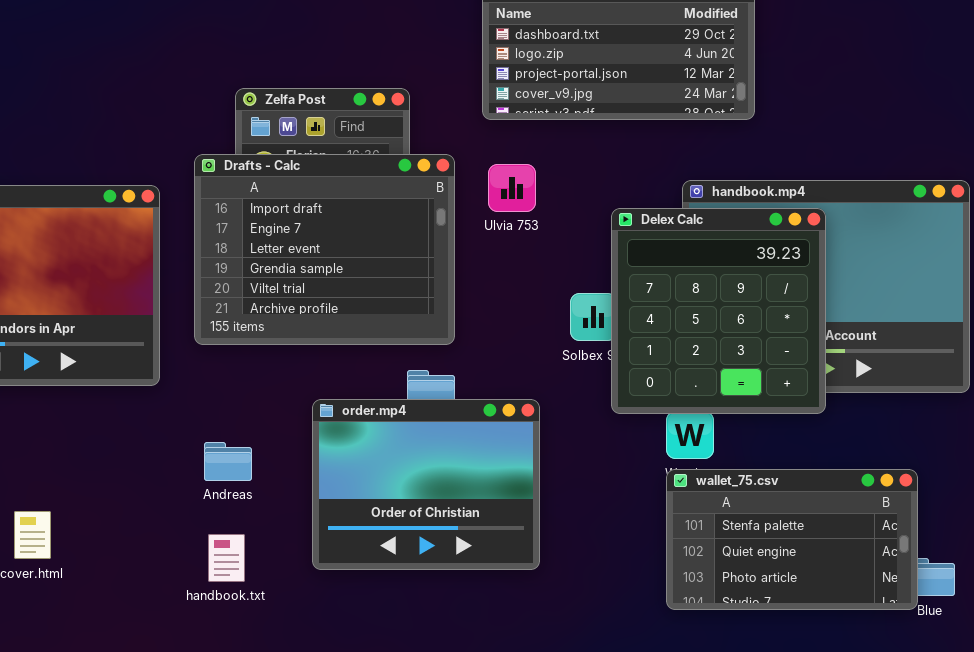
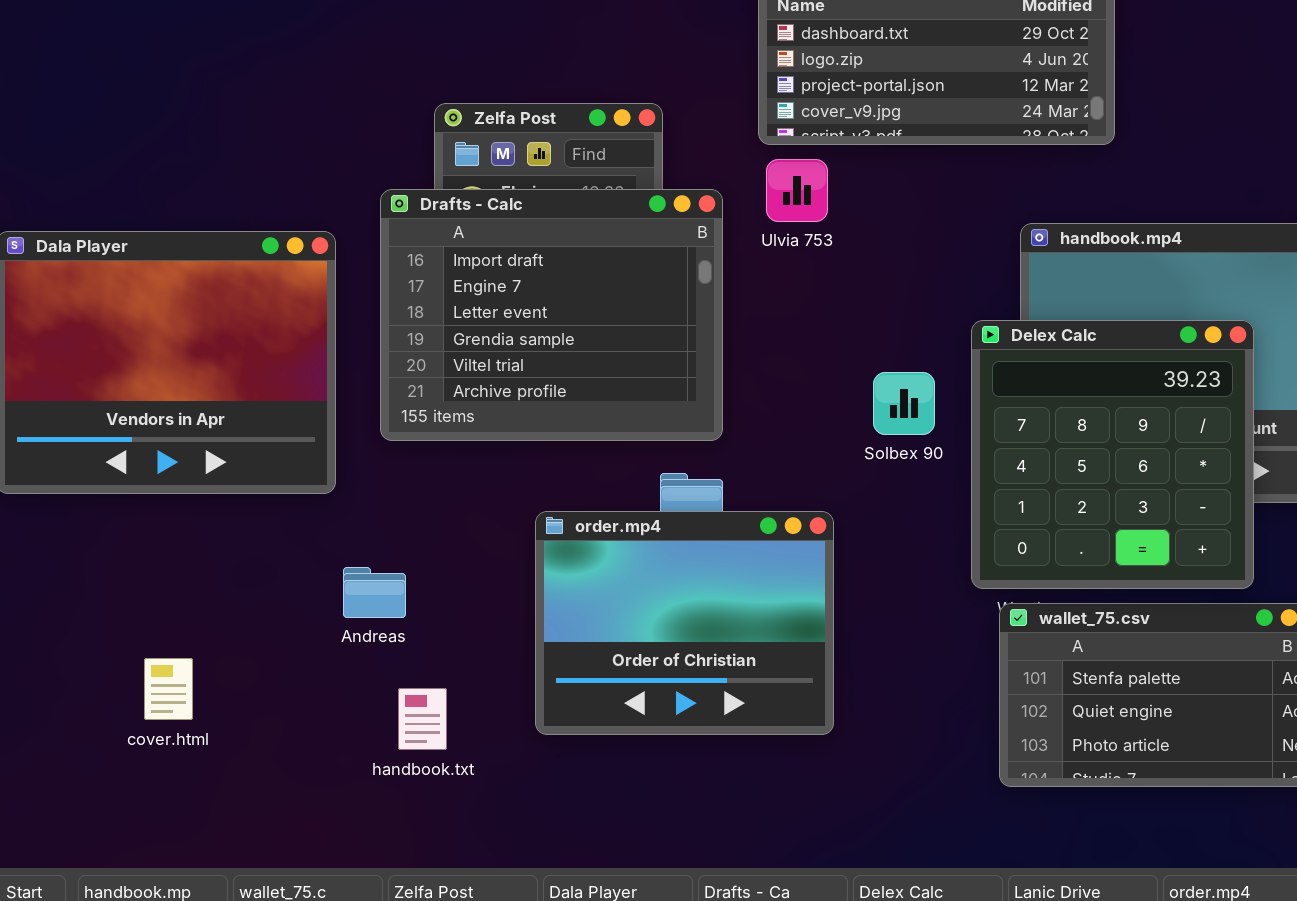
Ulvia 753: [488,164,536,212] -> [766,159,828,222], moved
Delex Calc: [611,208,826,414] -> [971,320,1254,589], moved
Andreas: [204,442,252,481] -> [343,567,406,618], moved

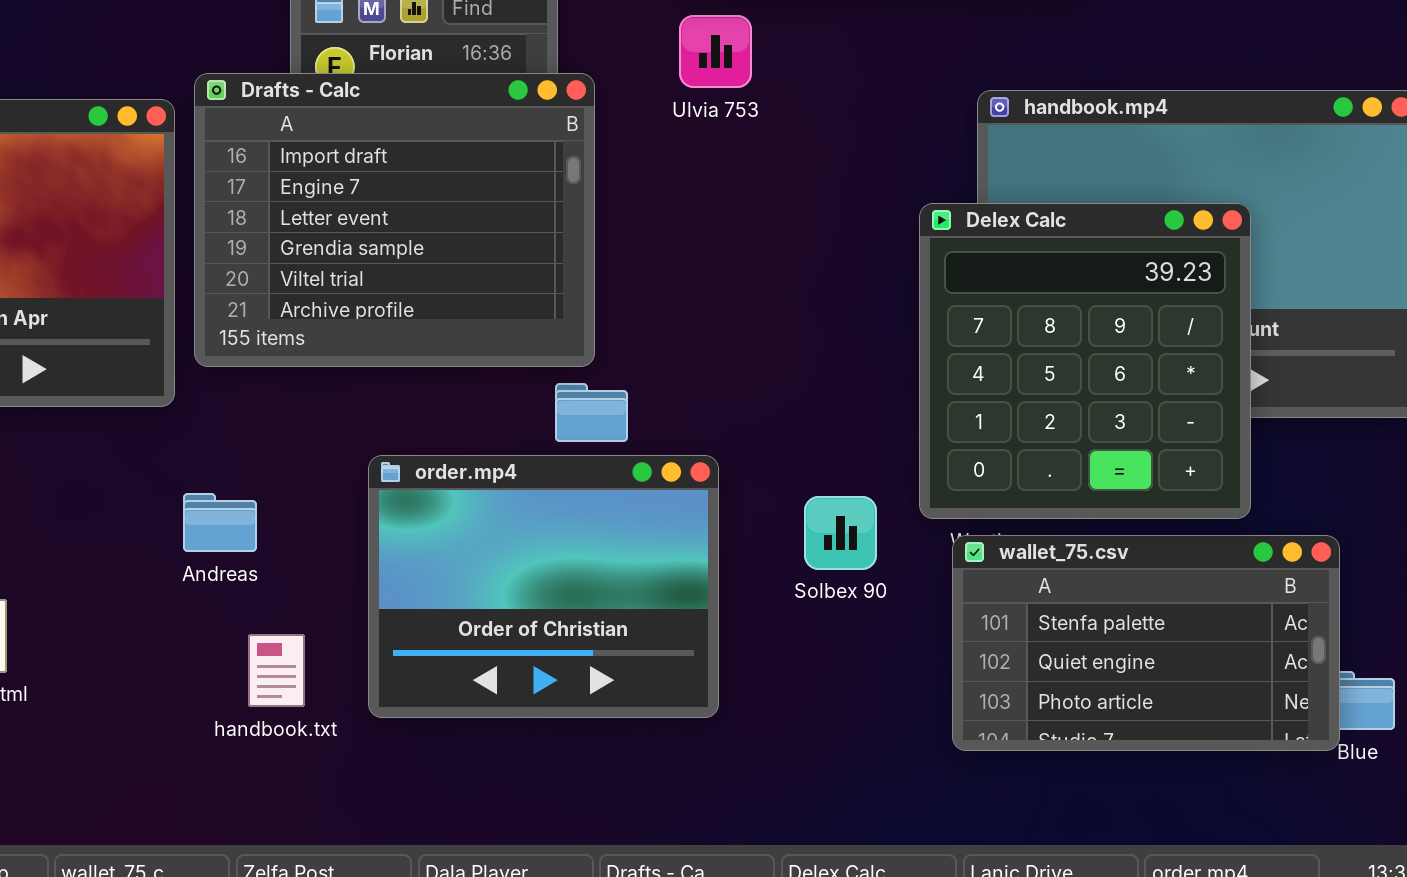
Drafts - Calc: [380,189,723,441] -> [194,73,595,367], moved
Solbex 90: [873,372,935,435] -> [804,496,877,570], moved
order.mp4: [535,511,834,735] -> [368,455,719,718], moved

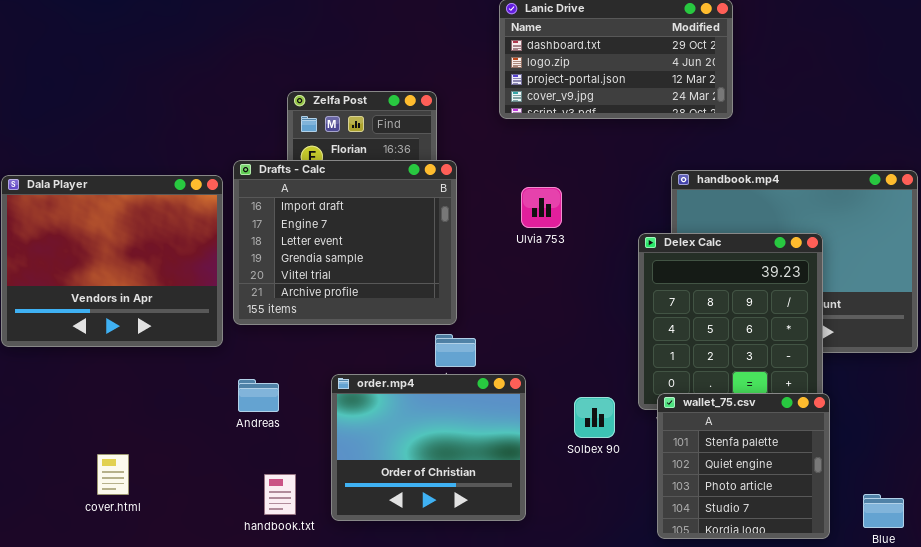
Ulvia 753: [679,15,752,88] -> [521,187,562,228], moved
Andreas: [183,493,257,552] -> [238,379,279,412], moved
wallet_75.csv: [952,535,1340,751] -> [657,393,830,539], resized

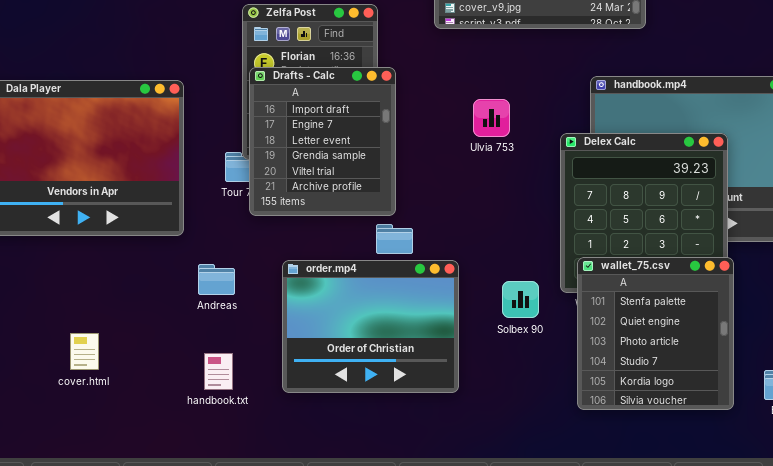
Drafts - Calc: [233,160,457,325] -> [249,67,396,216], resized
Ulvia 753: [521,187,562,228] -> [473,99,510,137], moved
wallet_75.csv: [657,393,830,539] -> [577,257,734,410], resized
handbook.txt: [264,474,296,515] -> [204,353,233,390], moved

